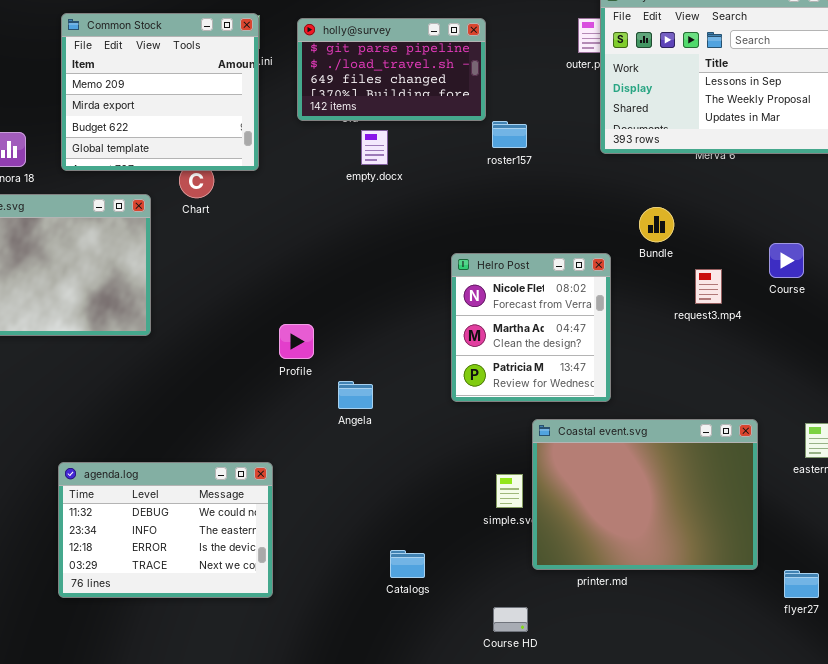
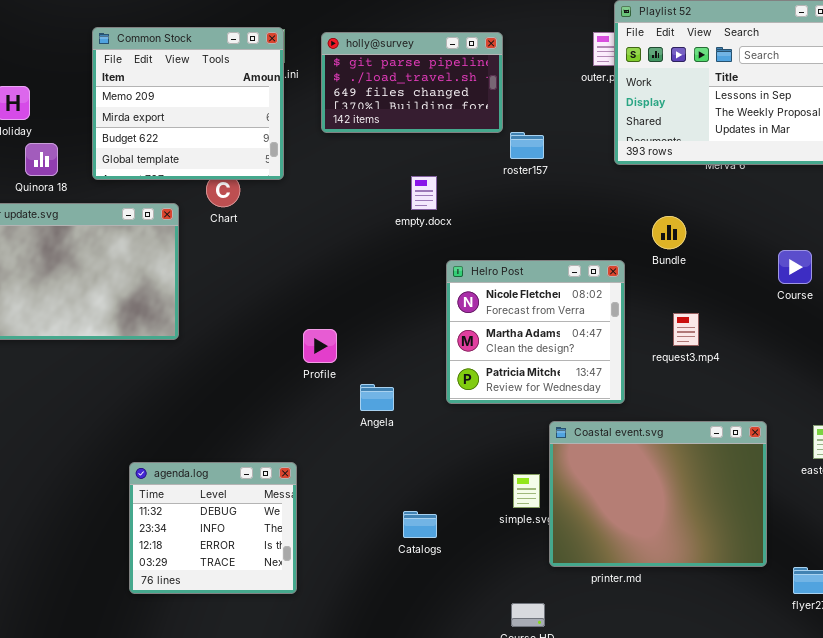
empty.docx: [361,130,388,165] -> [411,176,437,210], moved
Helro Post: [451,253,611,402] -> [446,260,625,404], resized
request3.mp4: [695,269,722,304] -> [673,313,699,346], moved
agenda.log: [58,462,273,598] -> [129,462,297,594], resized
Catalogs: [390,550,425,578] -> [403,511,437,538], moved

